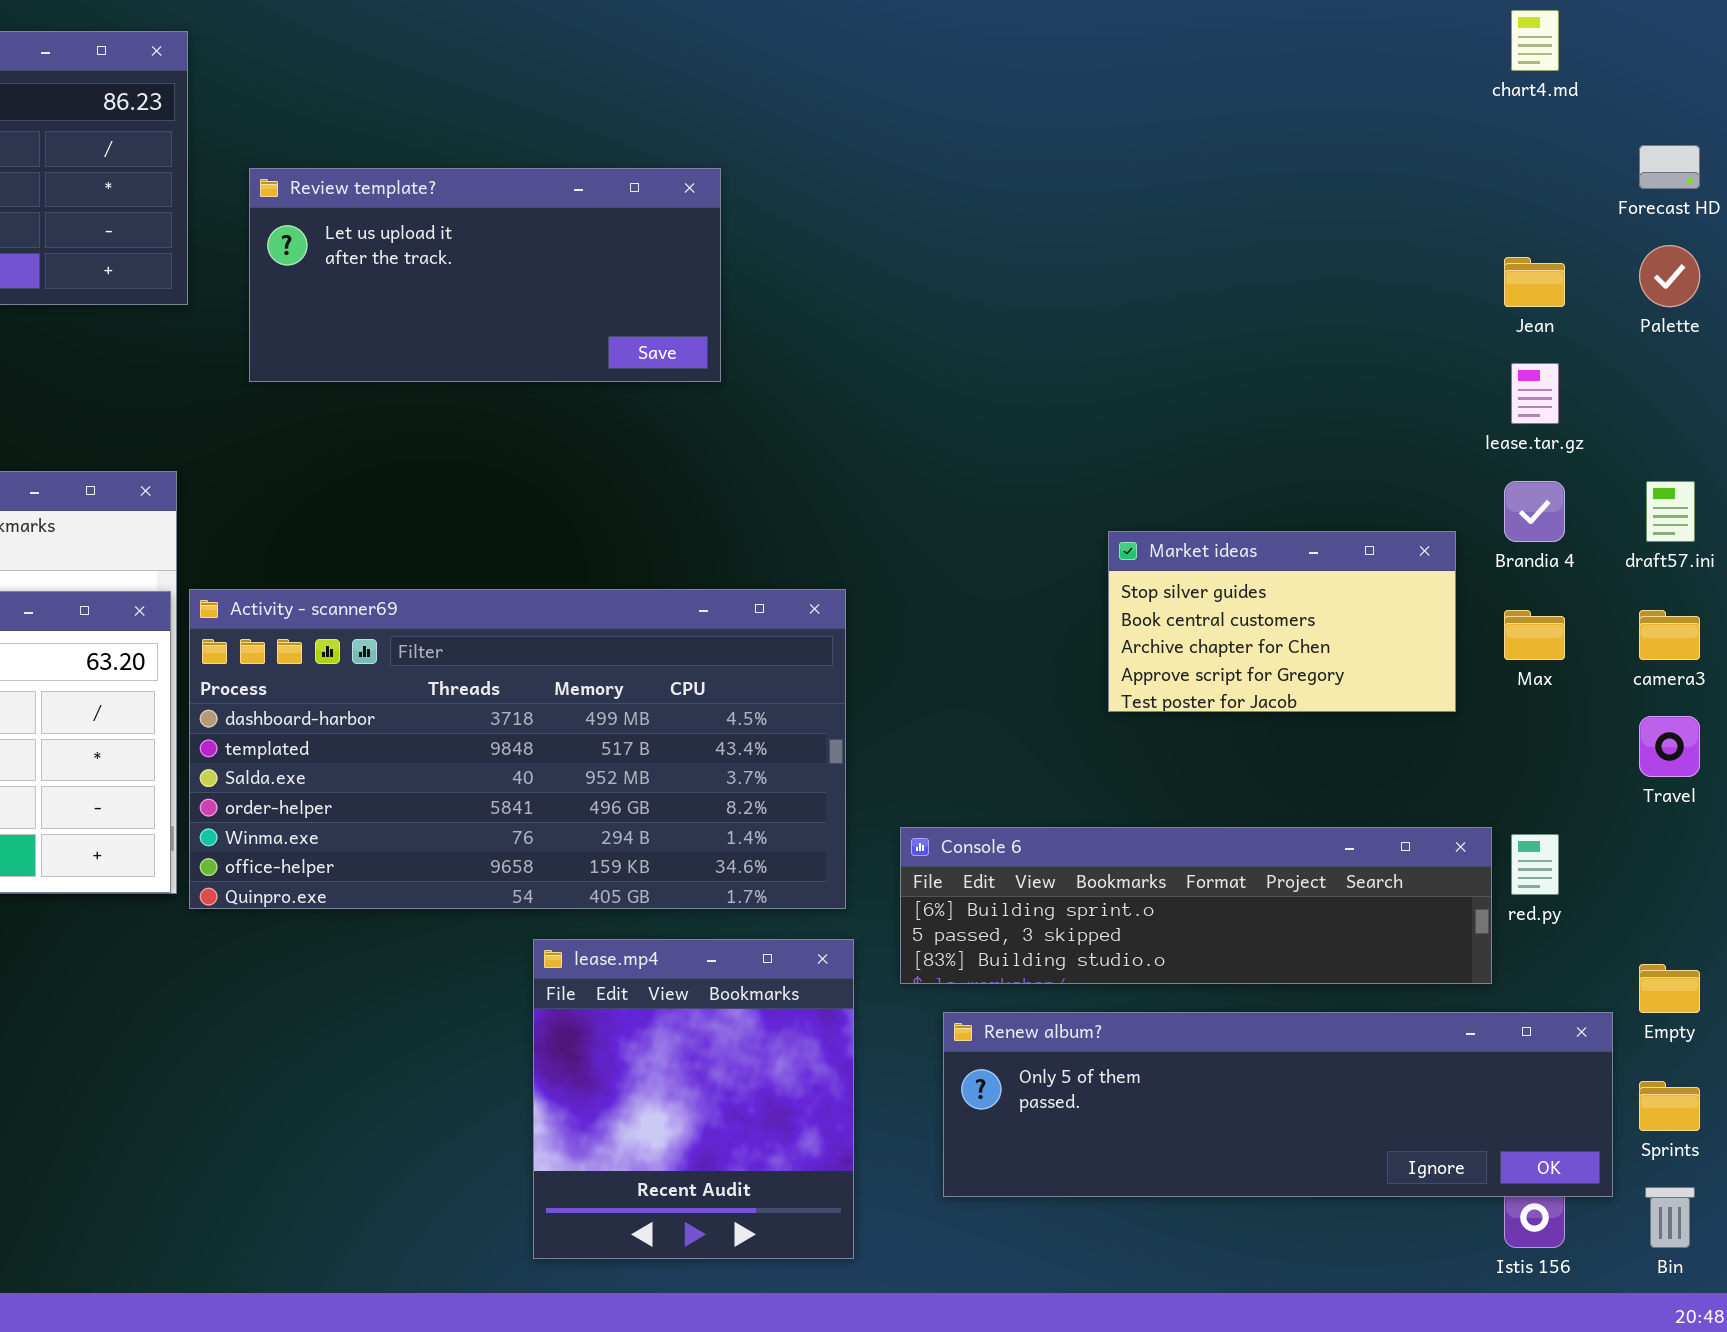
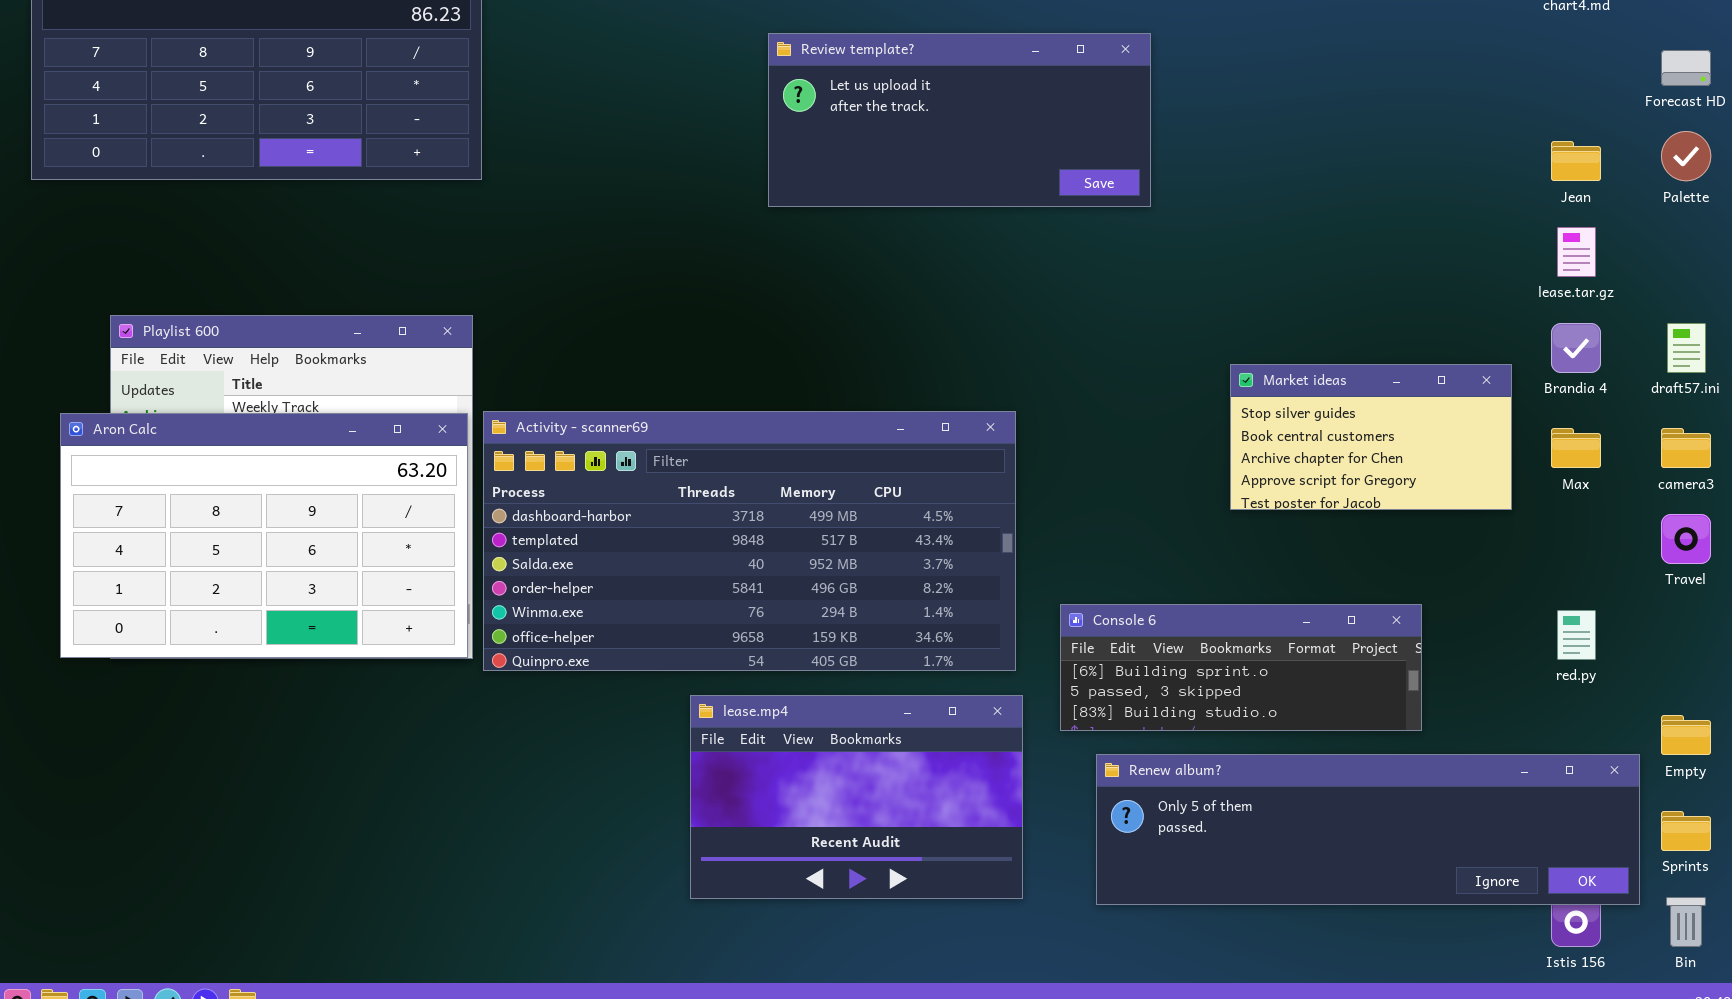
Review template?: [249,168,721,382] -> [768,33,1151,207], moved
Console 6: [900,827,1492,984] -> [1060,604,1422,731], resized
lease.mp4: [533,939,854,1259] -> [690,695,1023,899], resized

